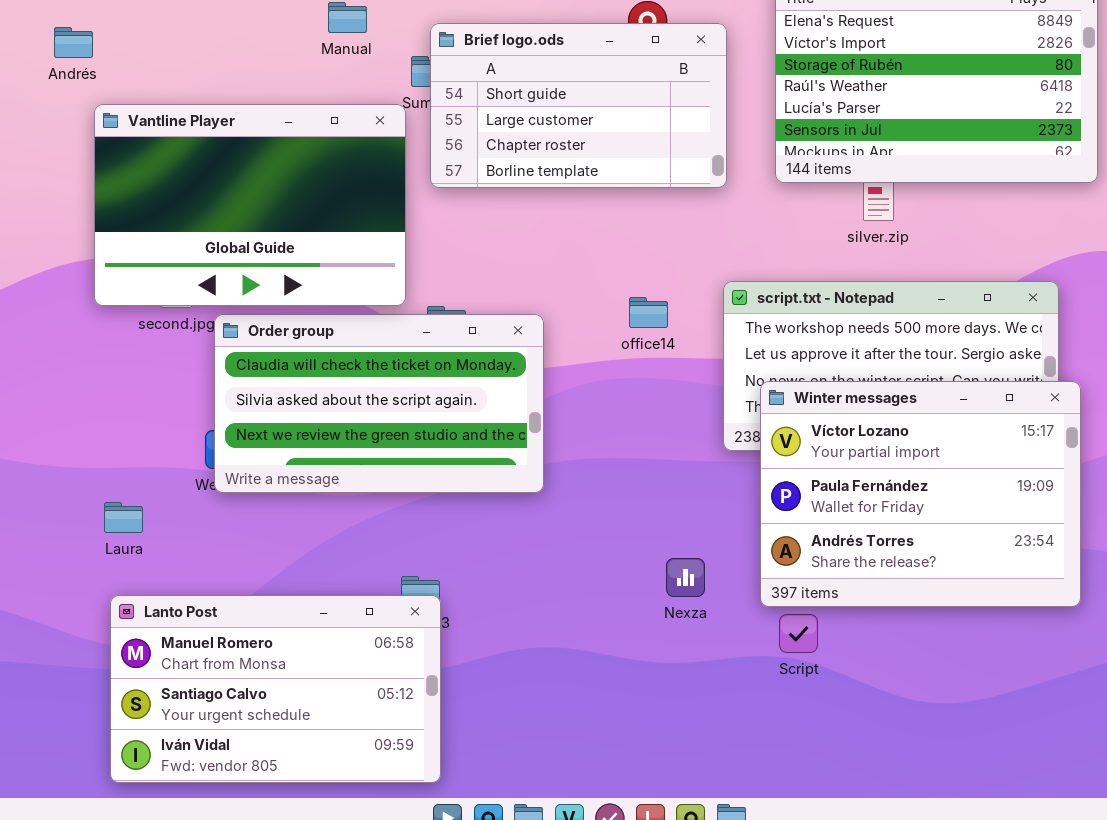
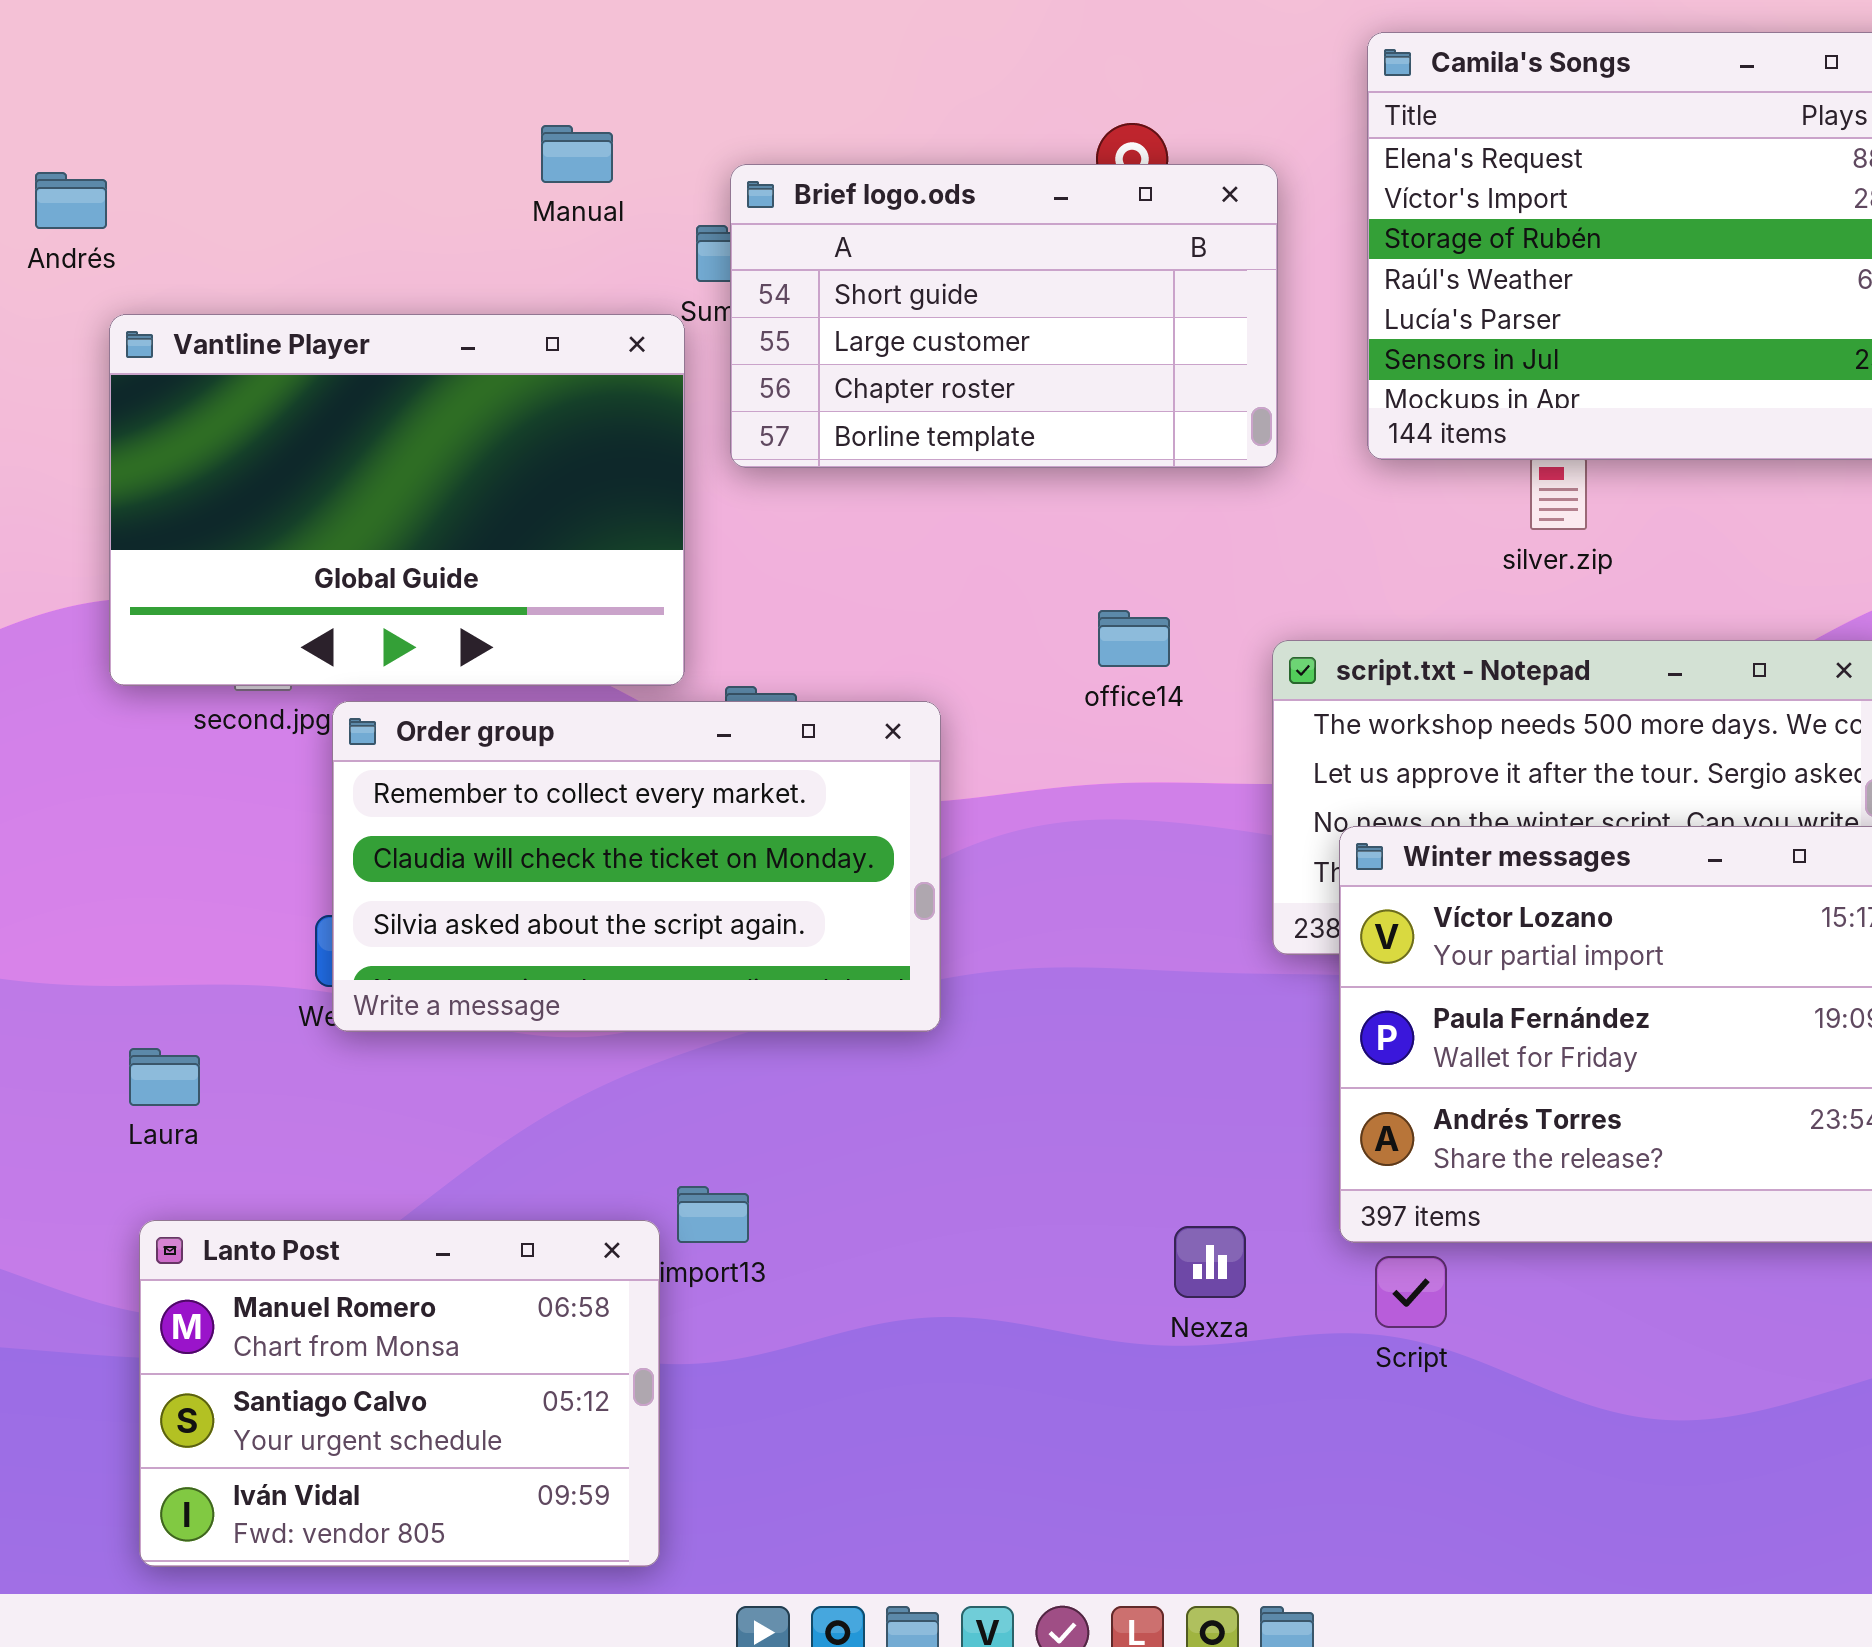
office14: [629,297,668,328] -> [1098,610,1170,667], moved
Order group: [214,314,544,493] -> [332,701,941,1032], scrolled up 1 row
Nexza: [666,558,705,597] -> [1174,1226,1246,1298], moved
Lanto Post: [110,595,441,783] -> [139,1220,660,1567], resized

